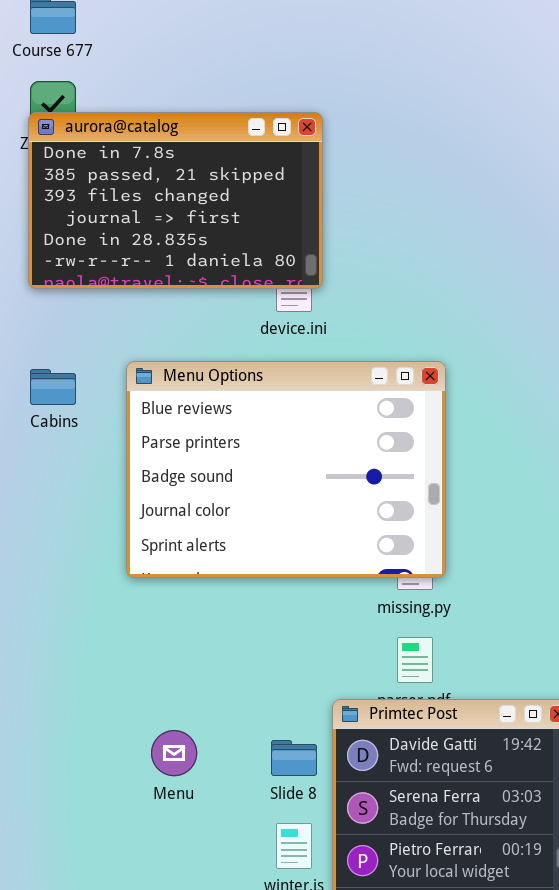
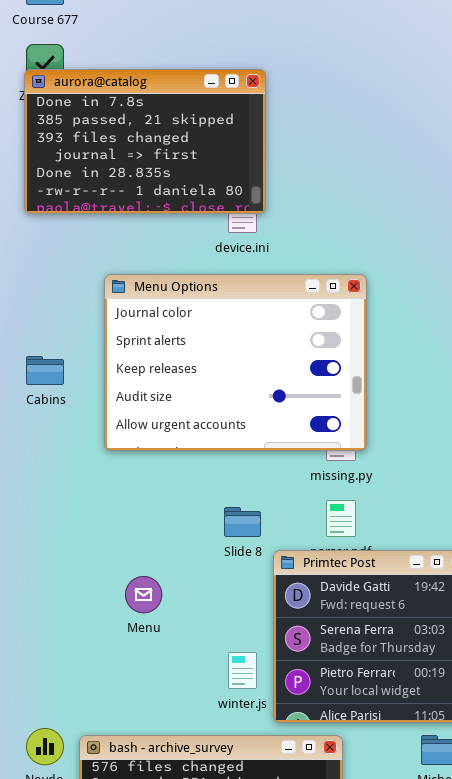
Menu Options: [126,361,446,578] -> [104,274,367,451], scrolled down 3 rows
Cabins: [30,369,76,405] -> [26,356,64,385], moved
Slide 8: [271,740,317,776] -> [224,507,261,537], moved

